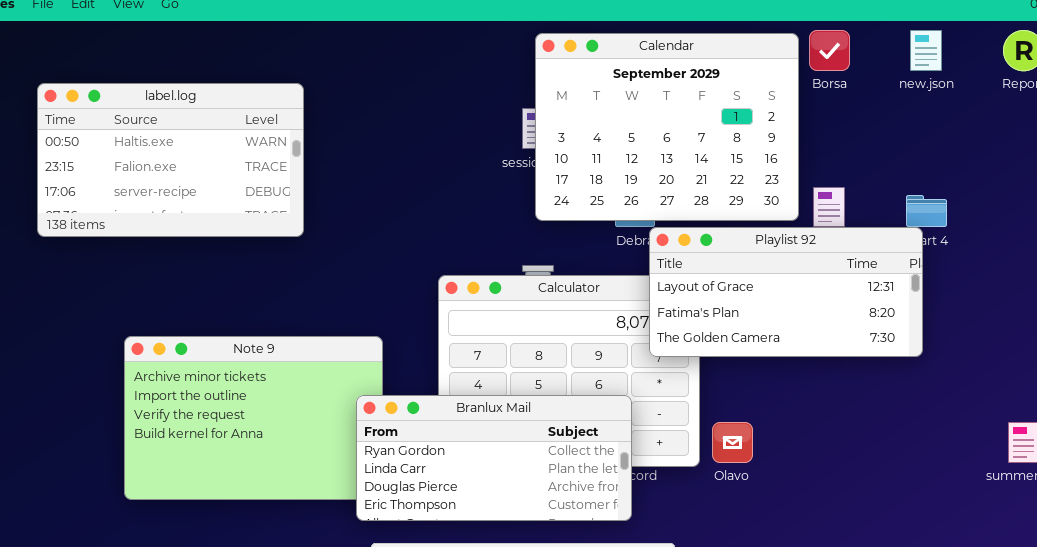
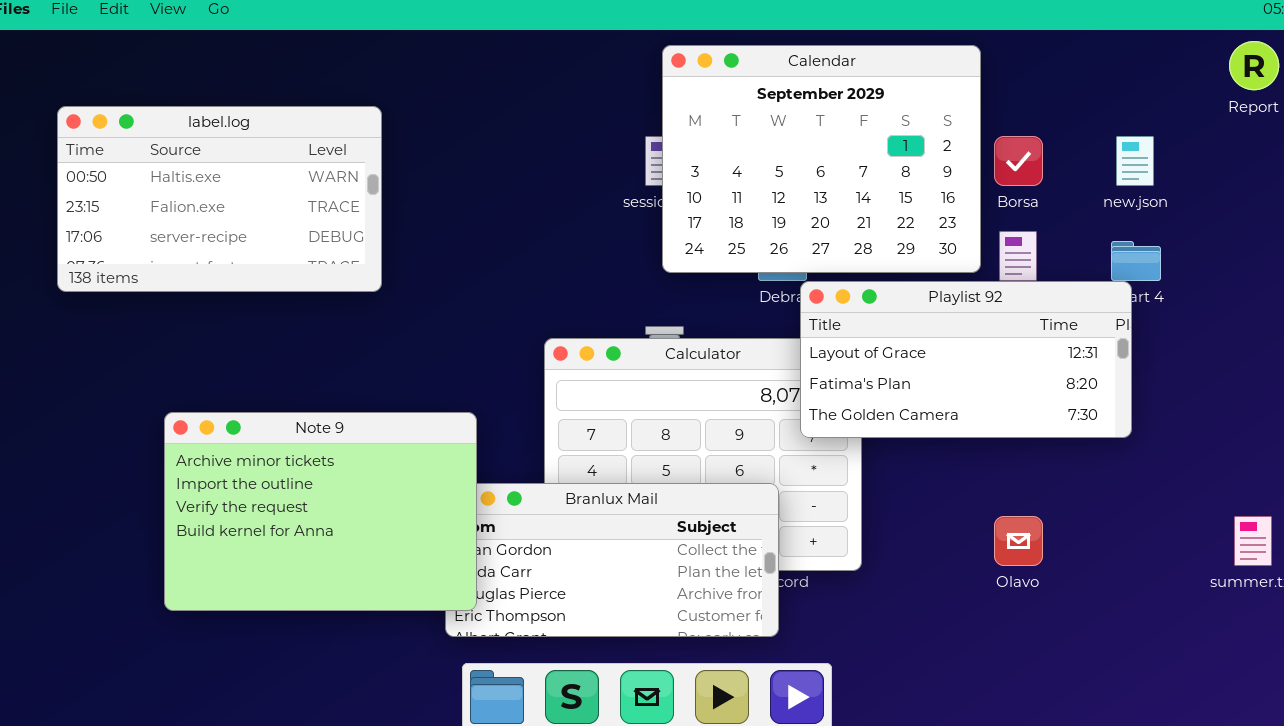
Borsa: [809,30,850,71] -> [994,136,1043,186], moved
new.json: [910,30,942,71] -> [1116,136,1154,186], moved
Note 9: [124,336,383,500] -> [164,412,477,611], raised
Olavo: [712,422,753,463] -> [994,516,1043,566], moved

